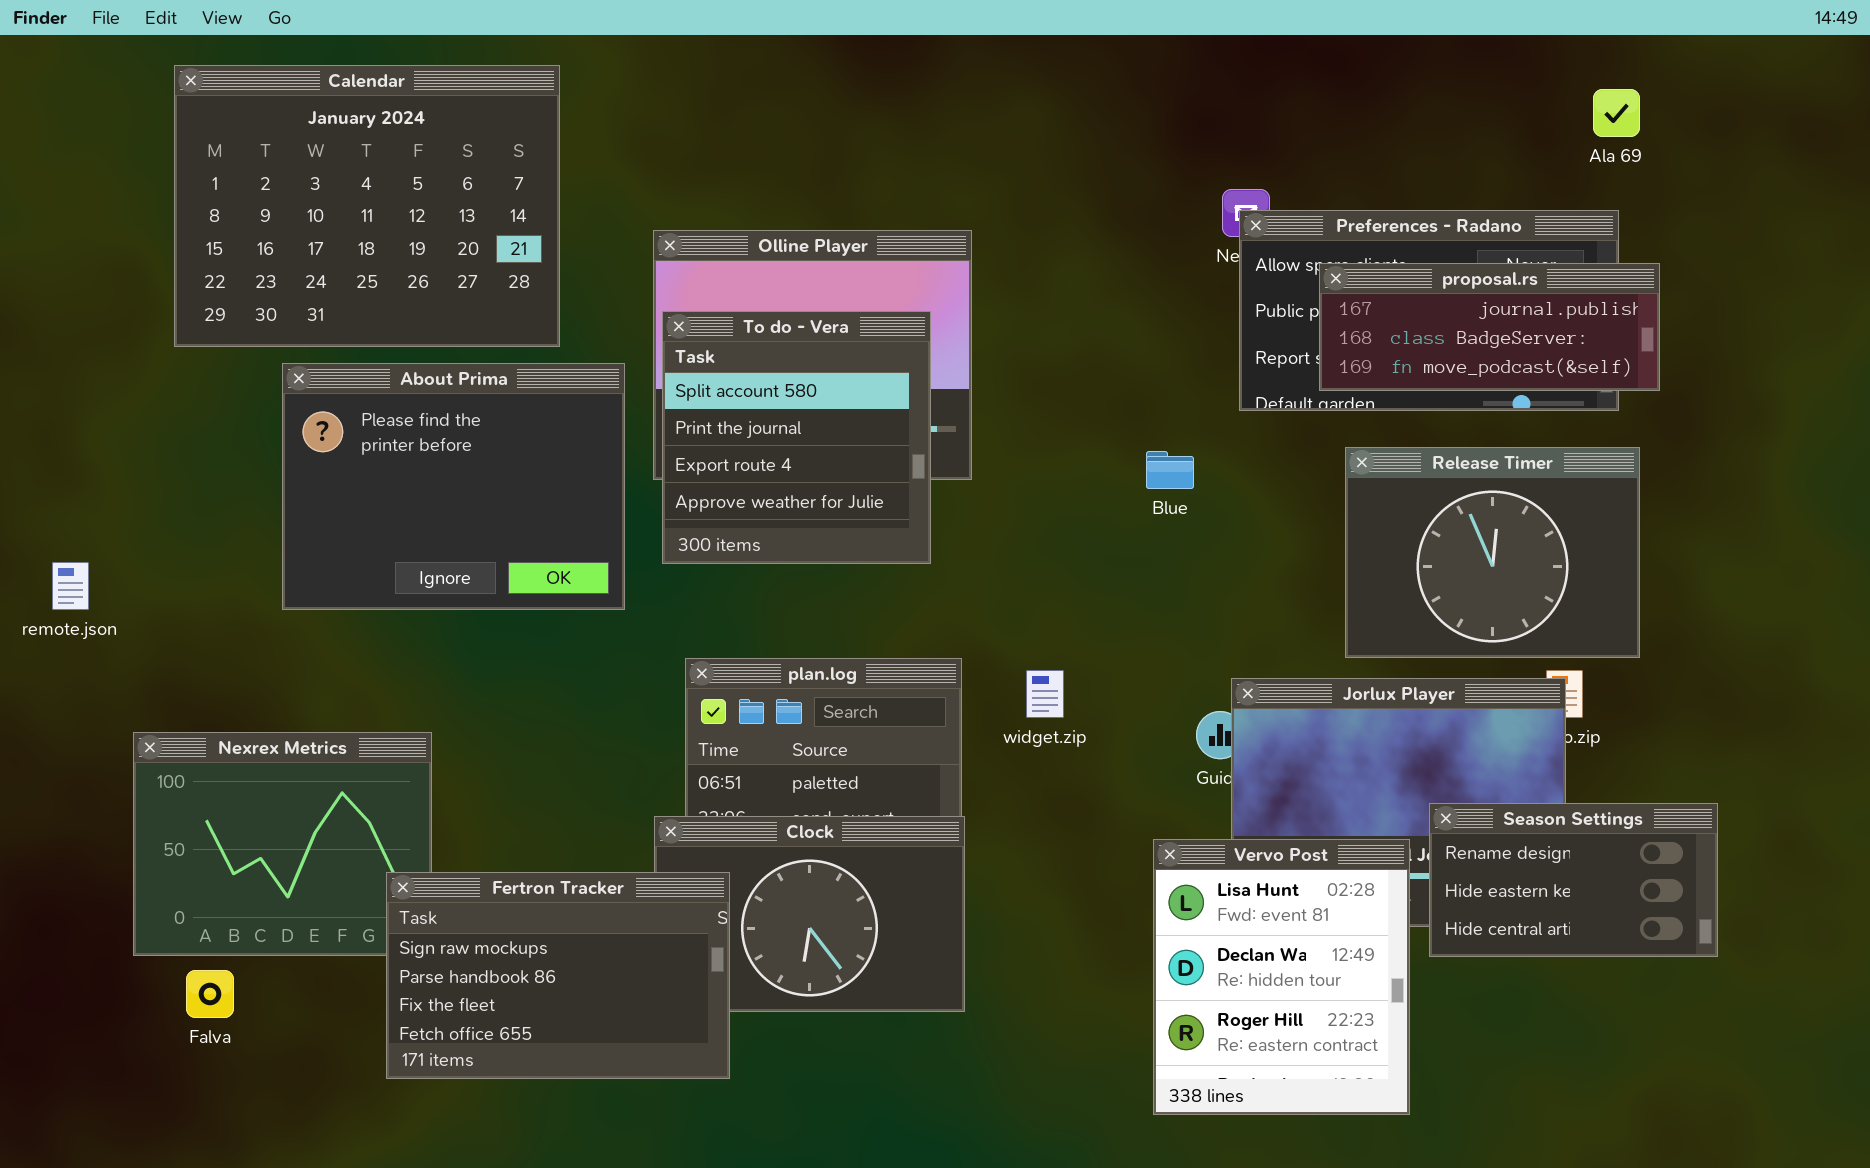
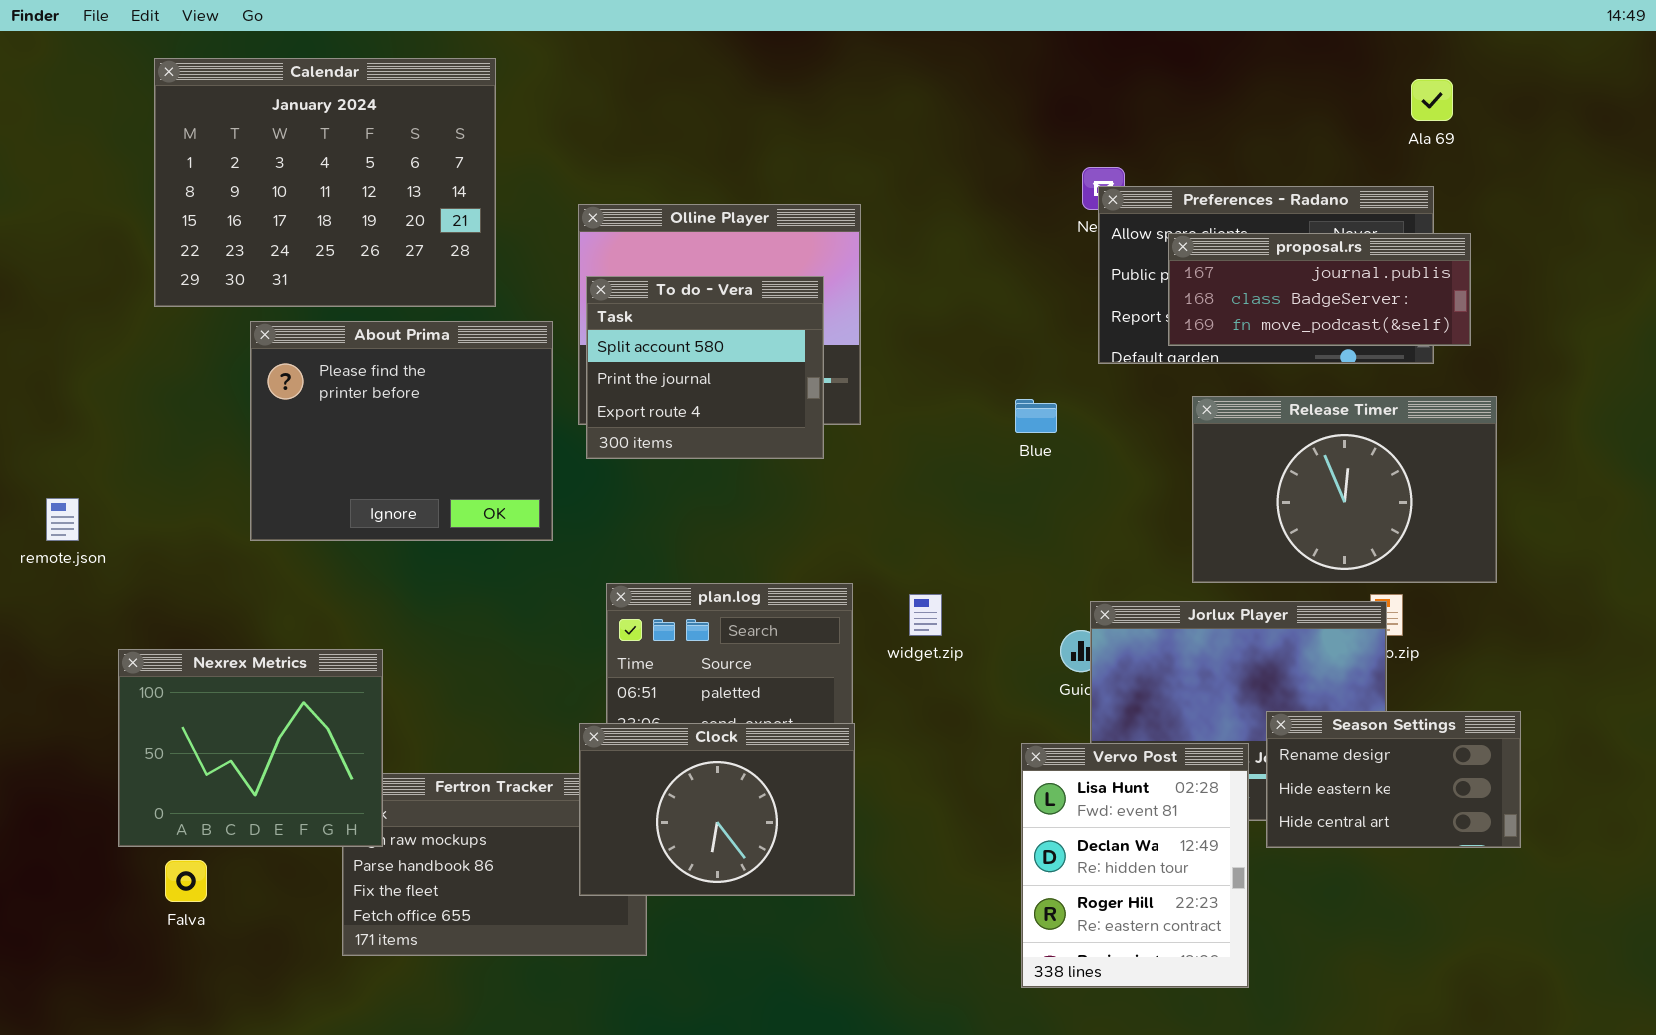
To do - Vera: [662,311,931,564] -> [586,276,824,459], resized
Release Timer: [1345,447,1640,658] -> [1192,396,1497,583], resized
Nexrex Metrics: [133,732,432,956] -> [118,649,383,847], raised
Clock: [654,816,965,1012] -> [579,723,855,896], raised

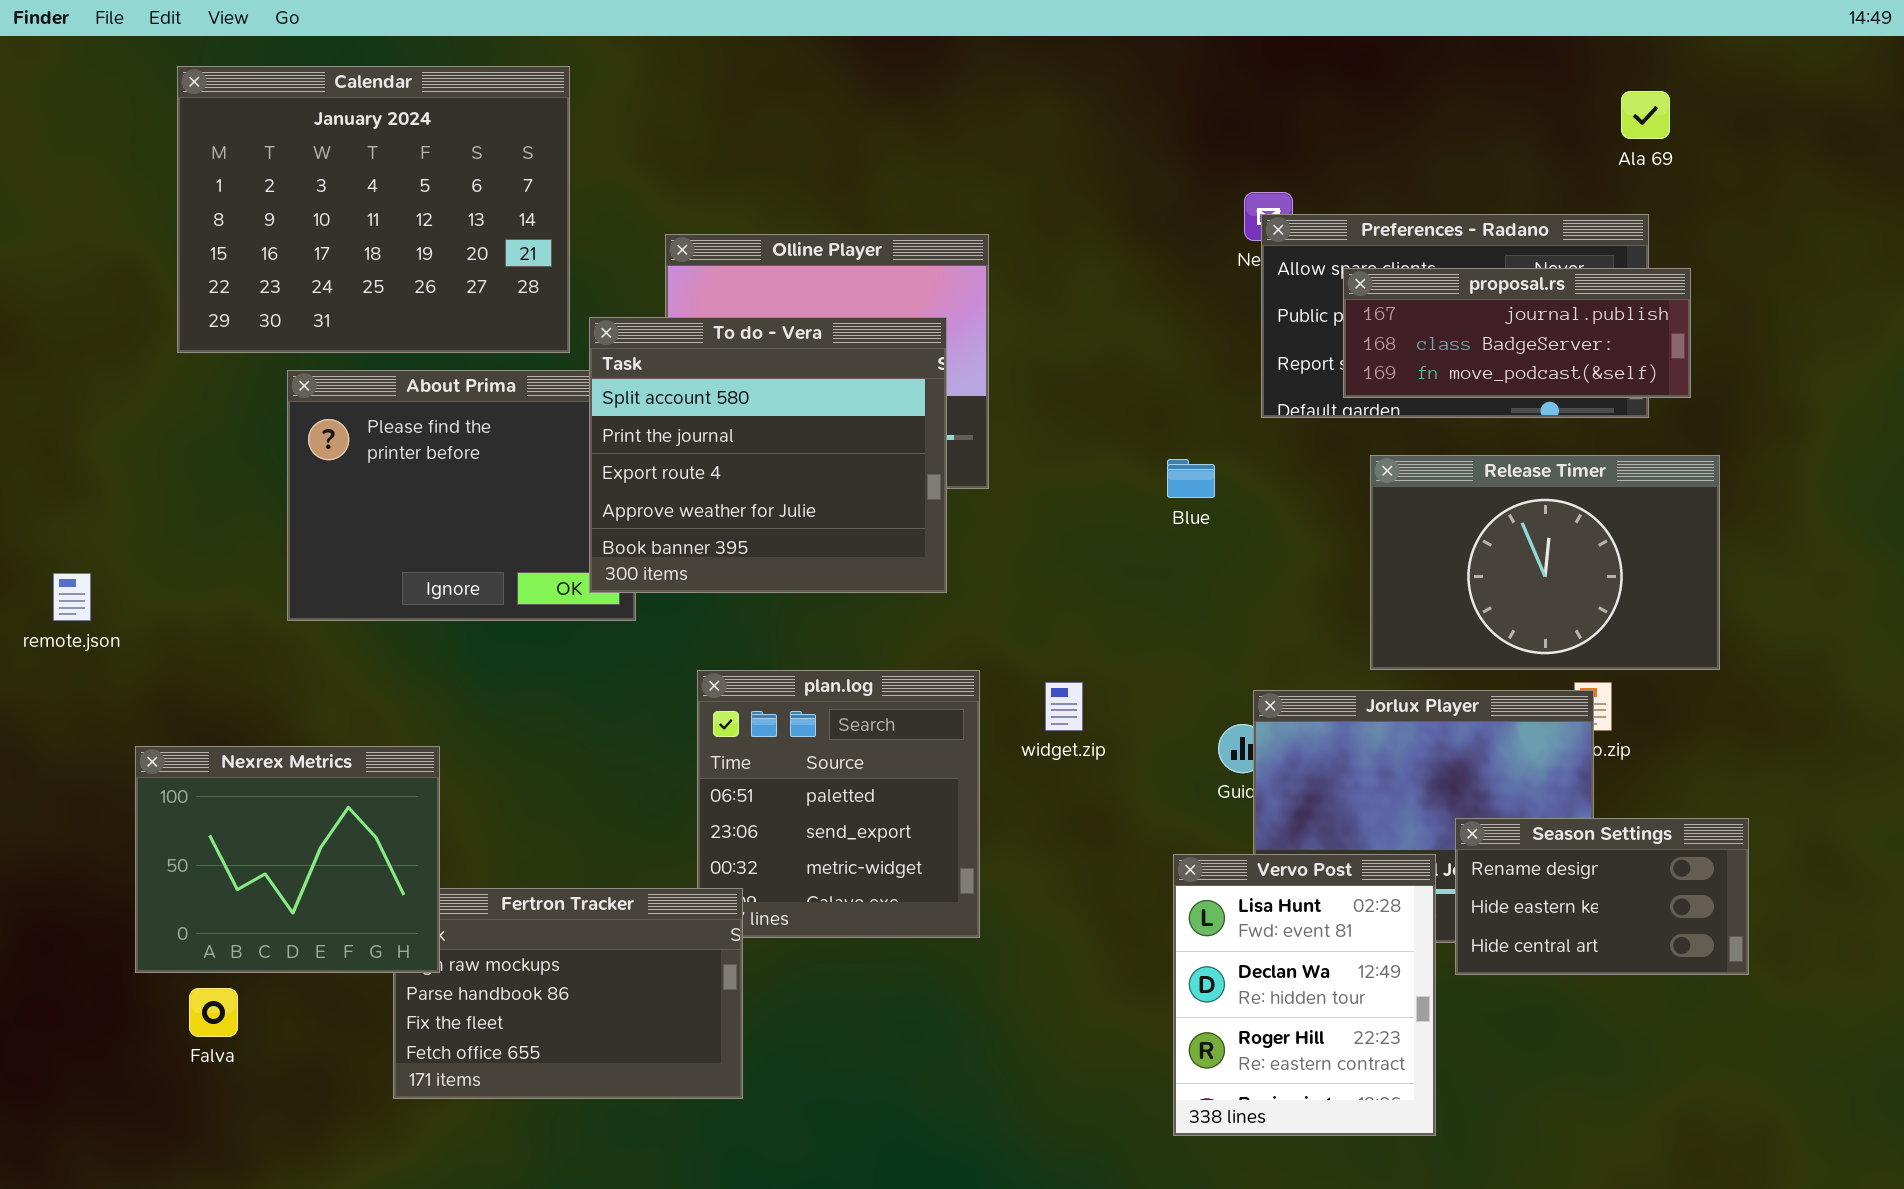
To do - Vera: [586,276,824,459] -> [589,317,947,593], resized
Clock: [579,723,855,896] -> none, closed

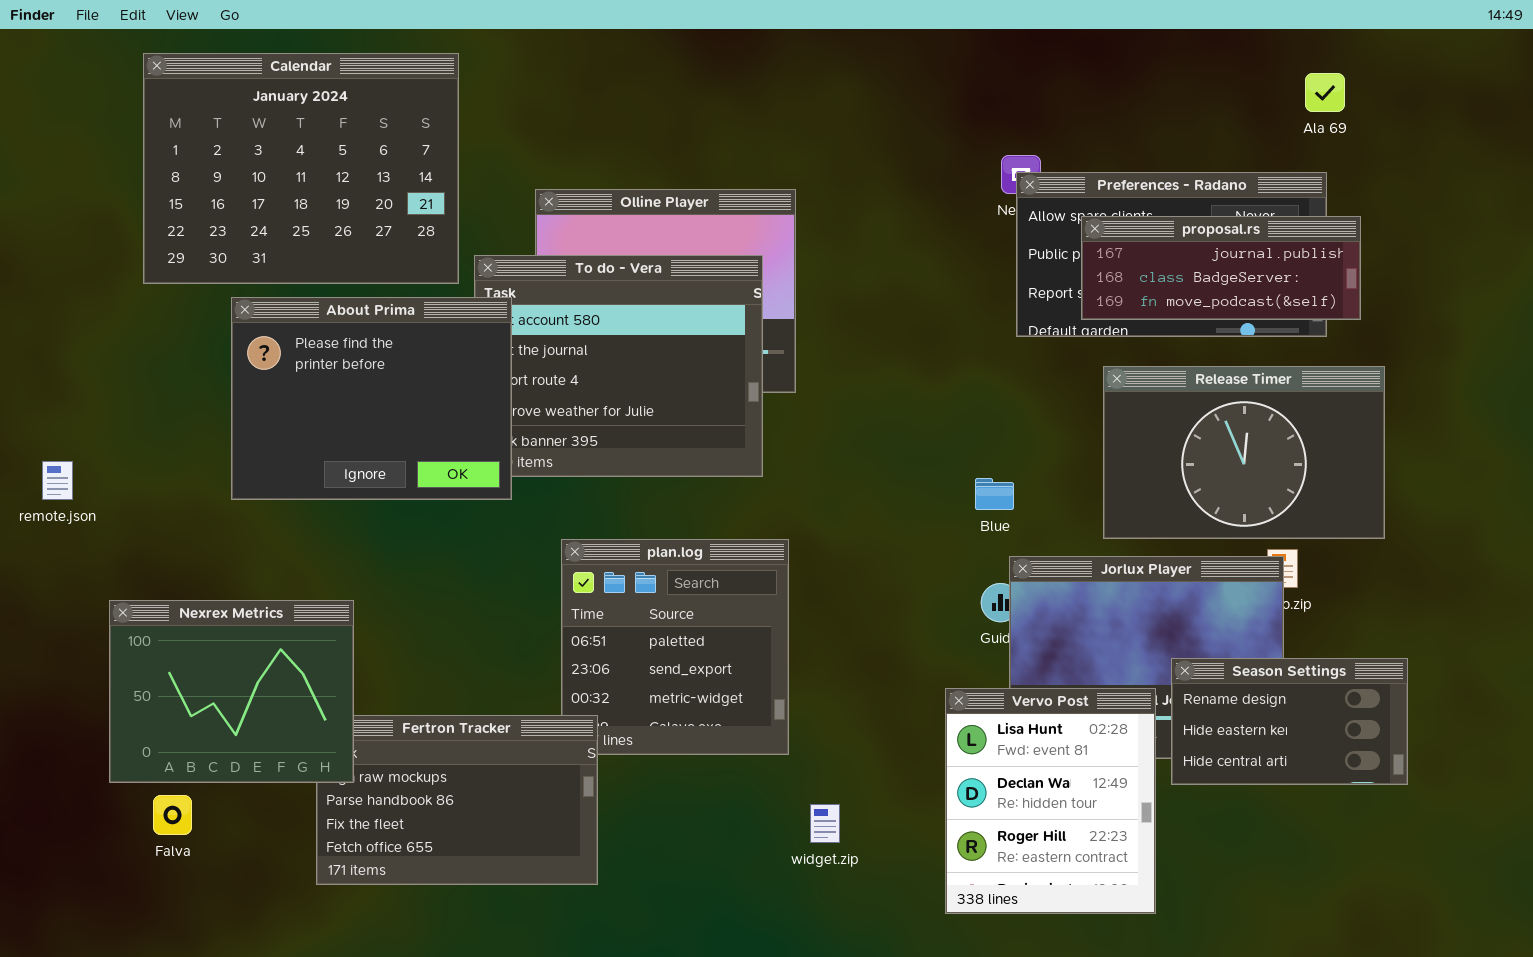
About Prima: [287,370,636,621] -> [231,297,512,500], raised
Blue: [1167,459,1215,498] -> [975,478,1014,510], moved
widget.zip: [1045,682,1083,731] -> [810,804,840,843], moved

